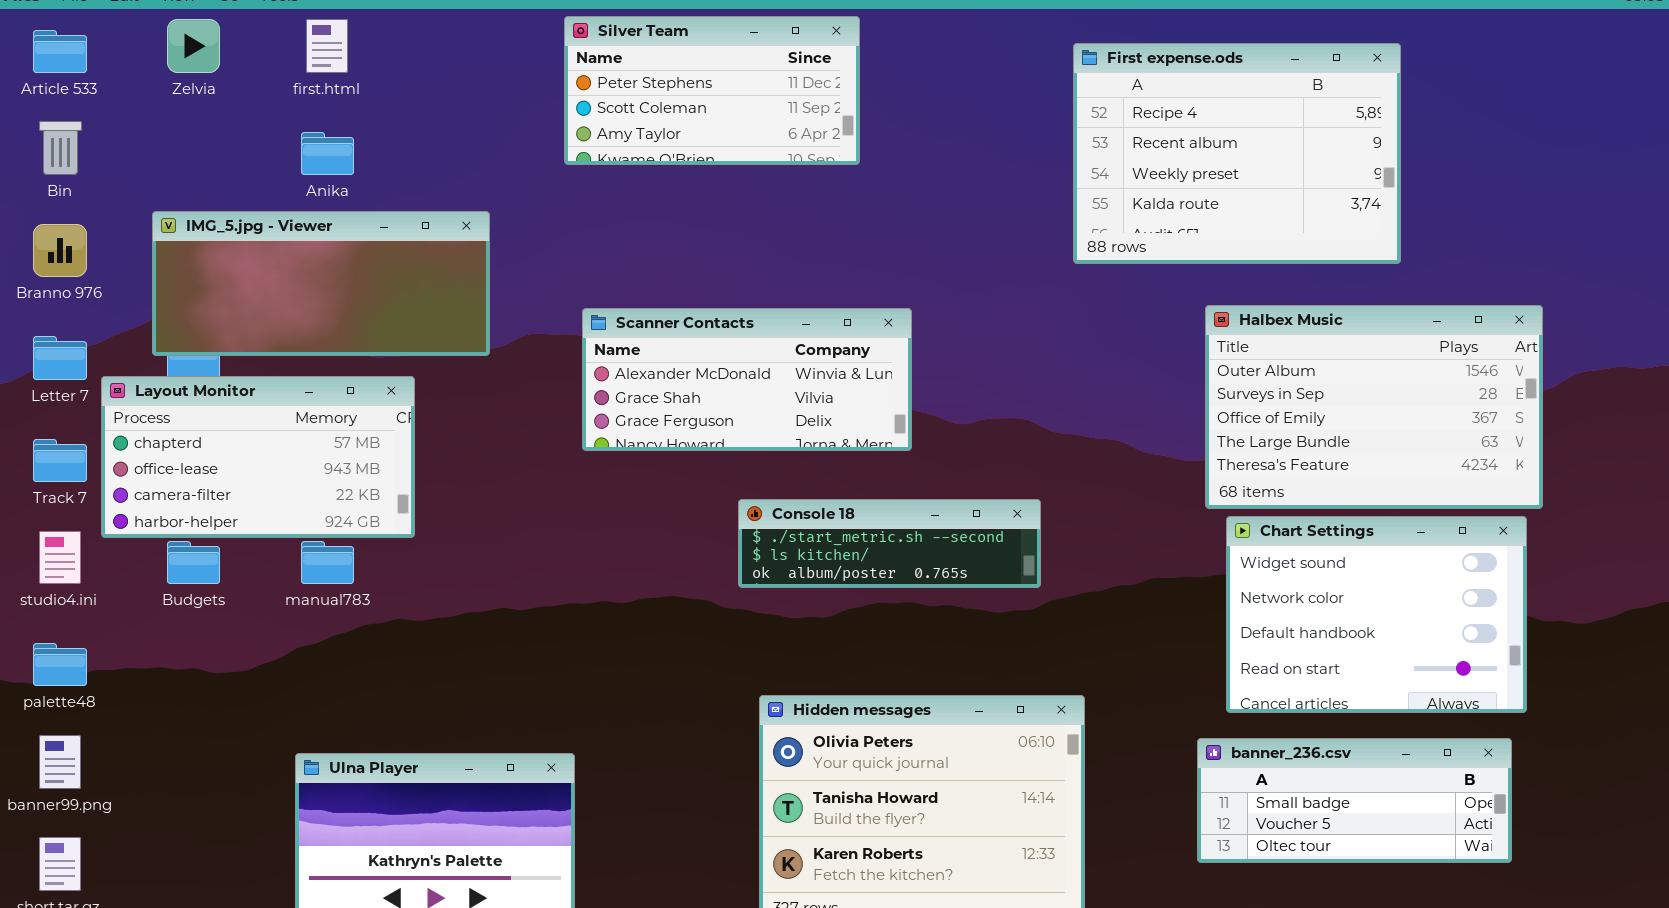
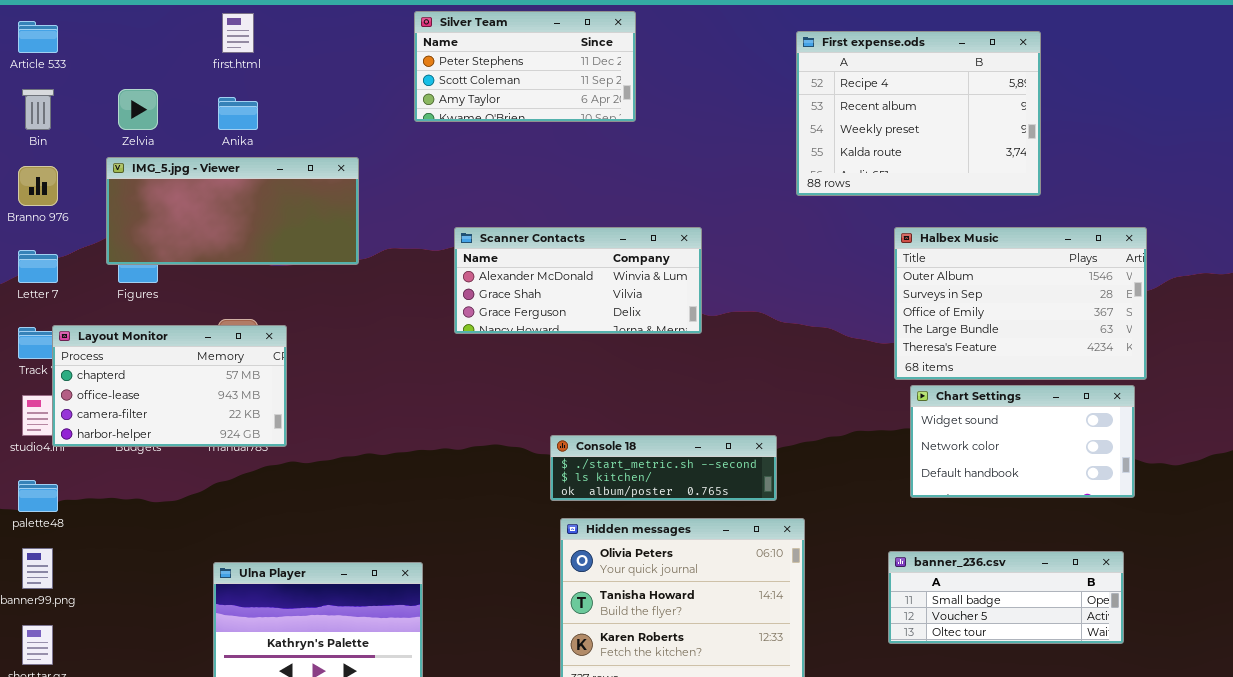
Zelvia: [167,19,220,73] -> [118,89,158,130], moved
Scanner Contacts: [582,308,912,451] -> [454,227,702,334], moved
Layout Monitor: [101,376,415,538] -> [52,325,287,447], moved
Console 18: [738,499,1041,588] -> [550,435,777,501], moved
Chart Settings: [1226,516,1527,713] -> [910,385,1135,498], resized

